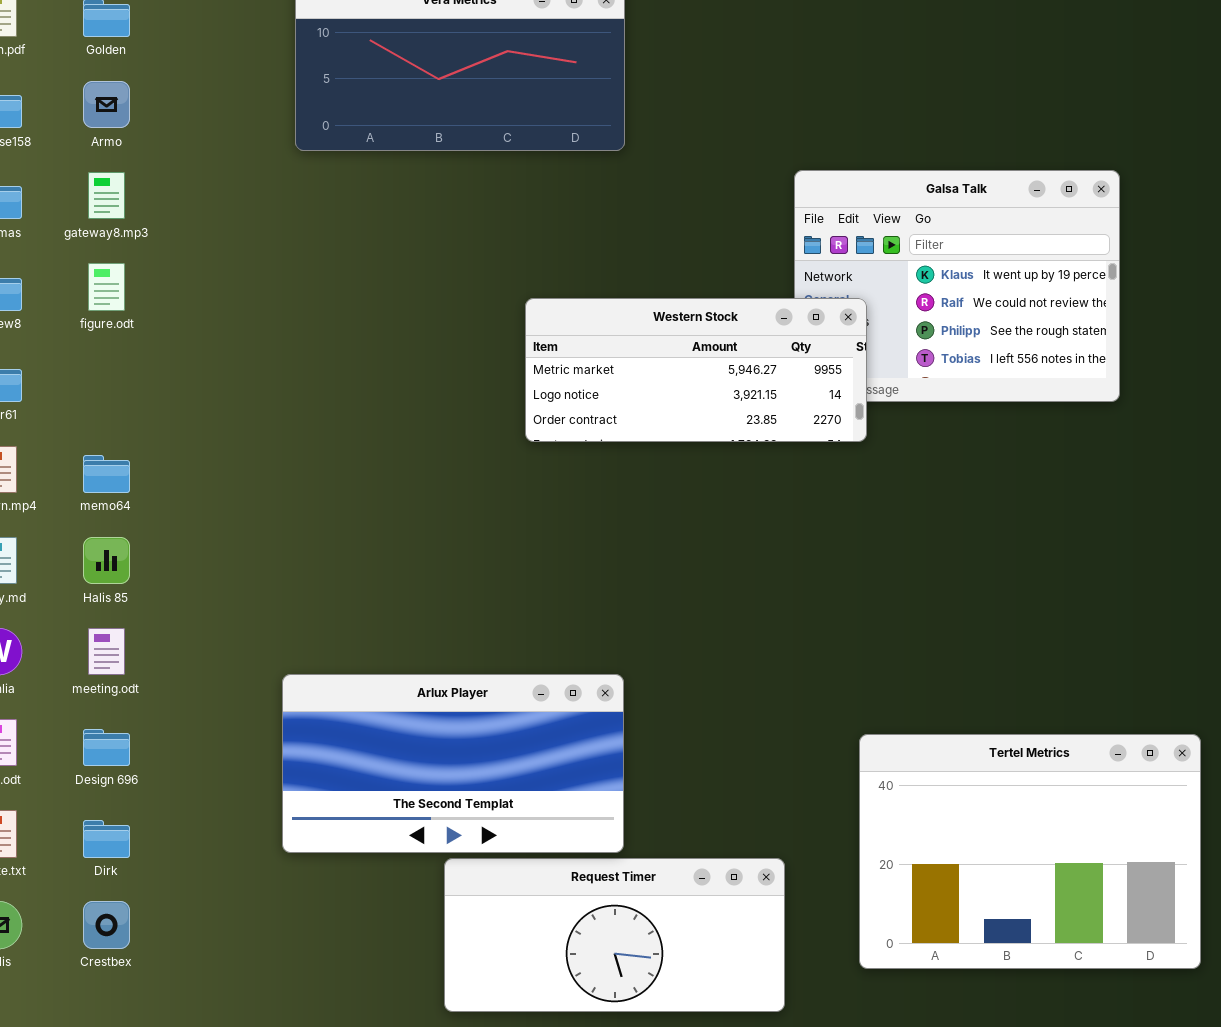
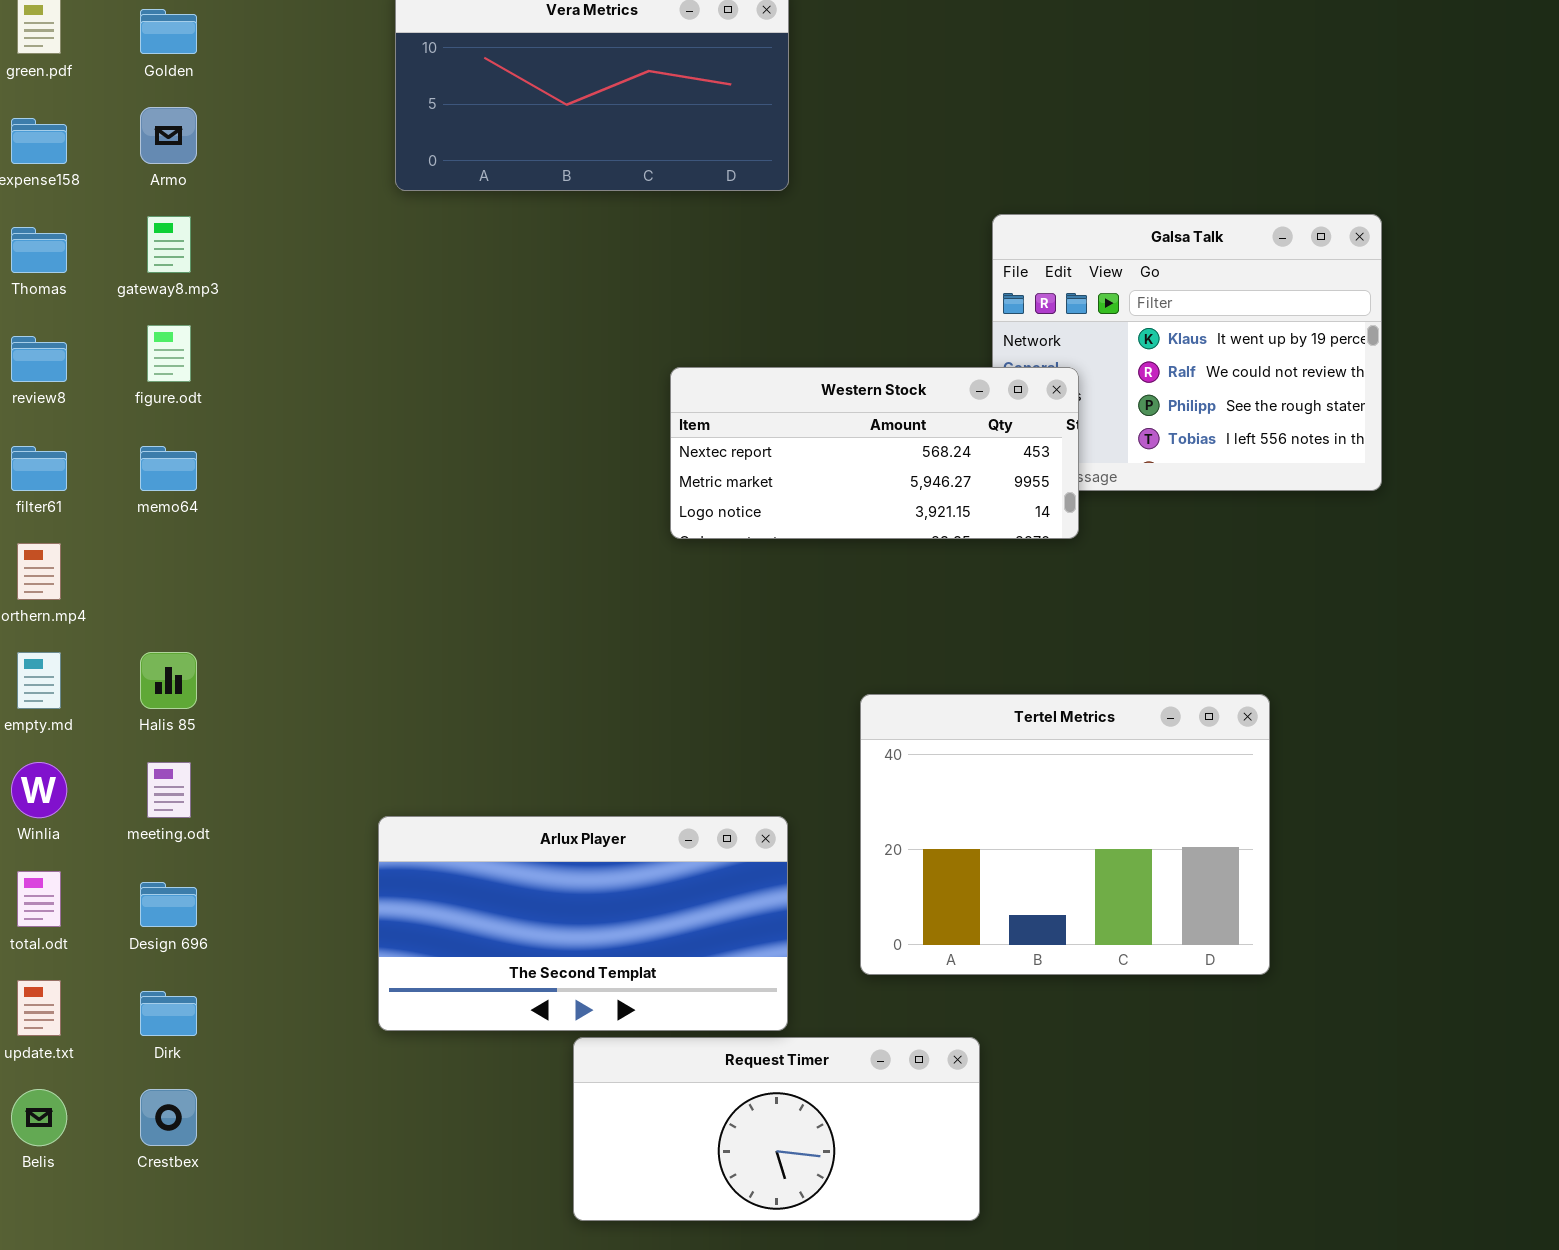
Western Stock: [525,298,867,442] -> [670,367,1079,539], scrolled up 1 row
memo64: [83,455,130,493] -> [140,446,197,491], moved
Tertel Metrics: [859,734,1201,969] -> [860,694,1270,975], moved

